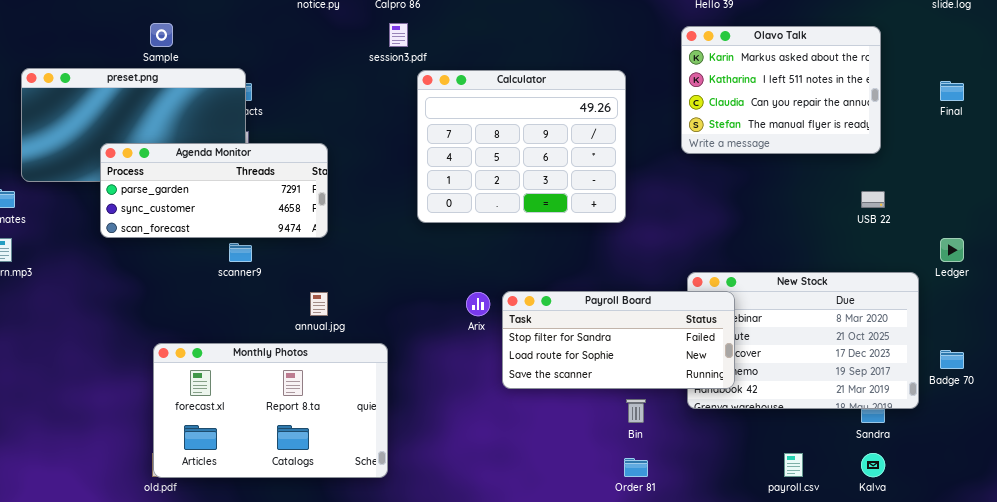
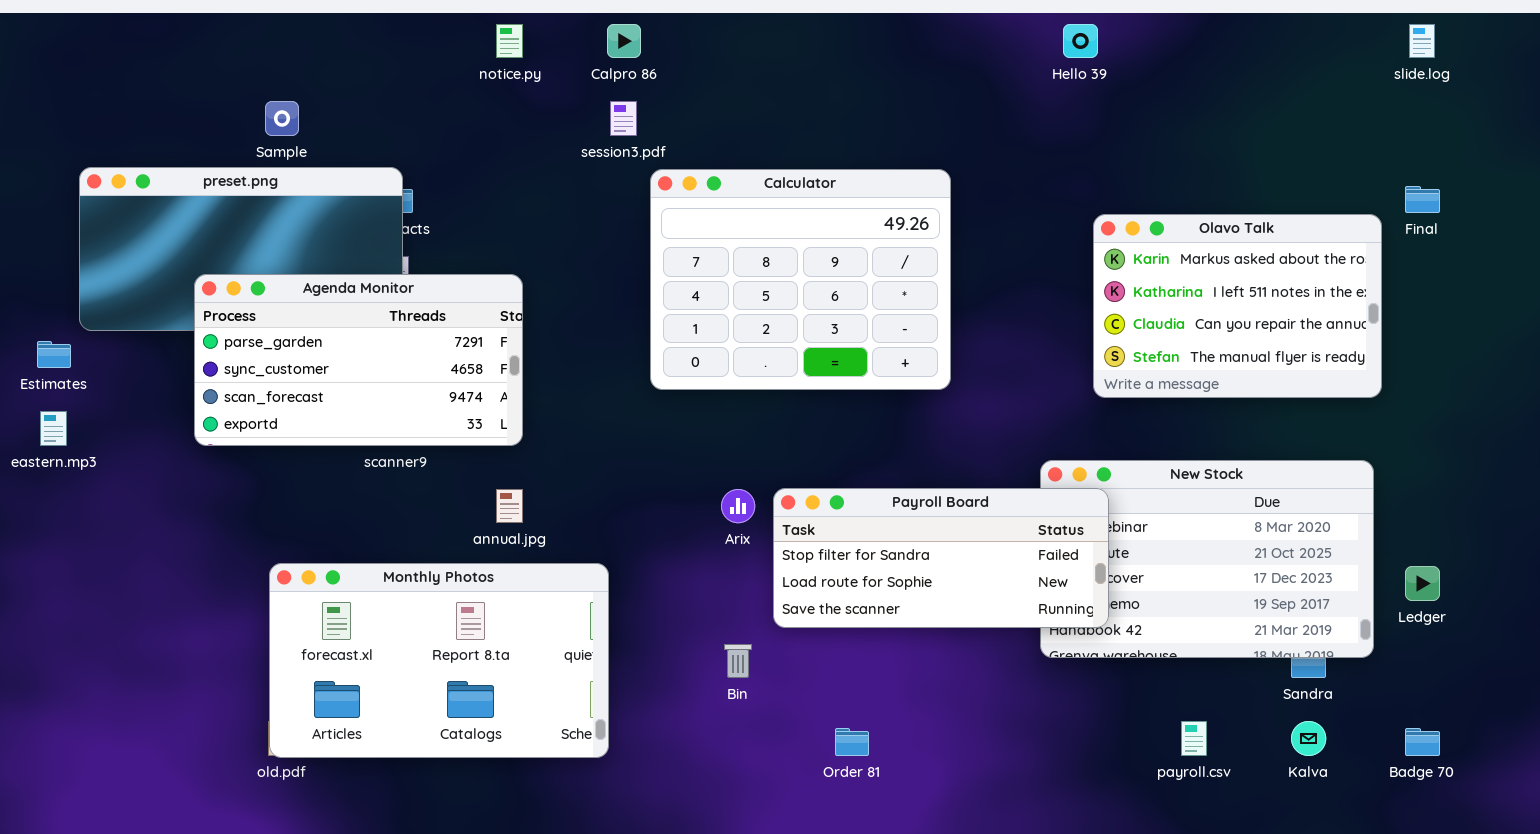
Olavo Talk: [681,26,881,154] -> [1093,214,1382,398], moved
Agenda Monitor: [100,143,328,238] -> [194,274,523,446], resized
Ledger: [940,238,964,262] -> [1405,566,1440,601], moved
Badge 70: [940,350,964,369] -> [1405,728,1440,756], moved
Bin: [626,399,646,423] -> [724,644,752,678], moved
Order 81: [624,458,648,477] -> [835,728,869,756], moved

